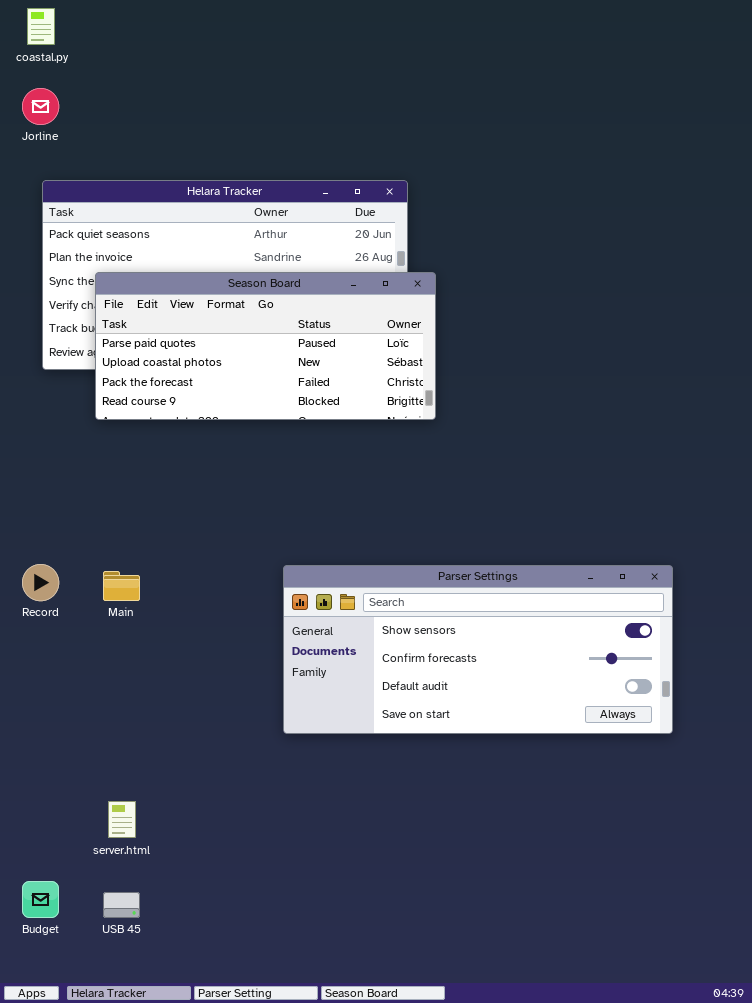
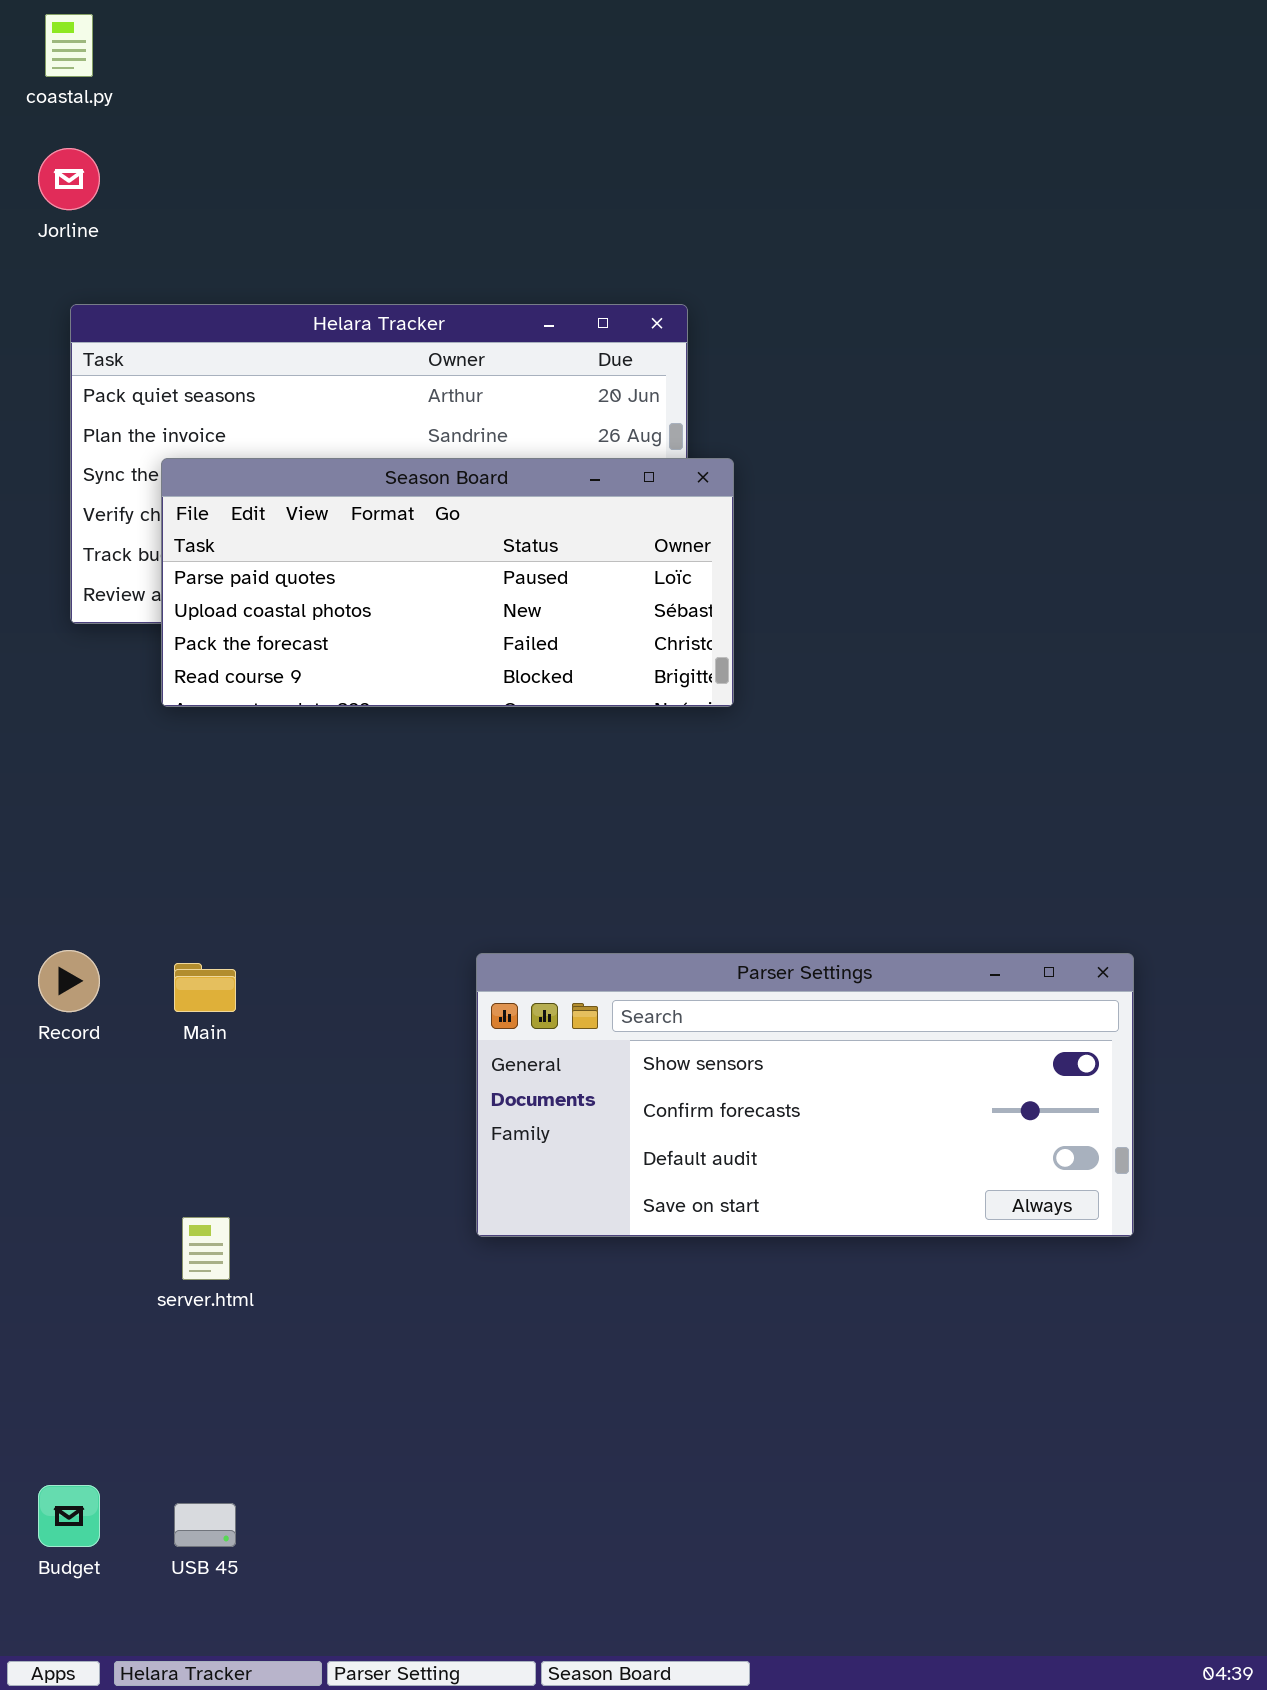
server.html: [108,801,136,838] -> [182,1217,230,1280], moved

